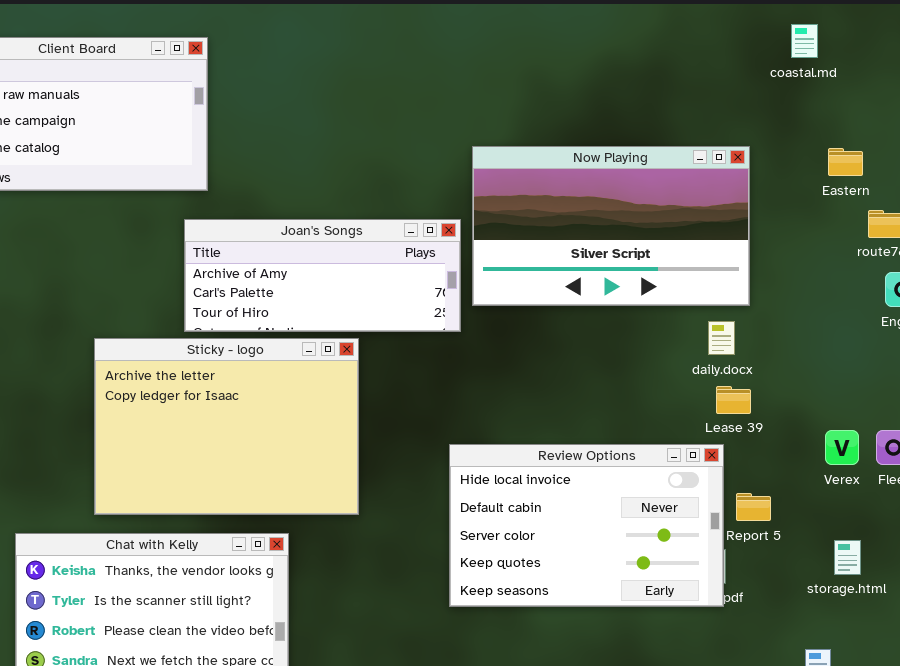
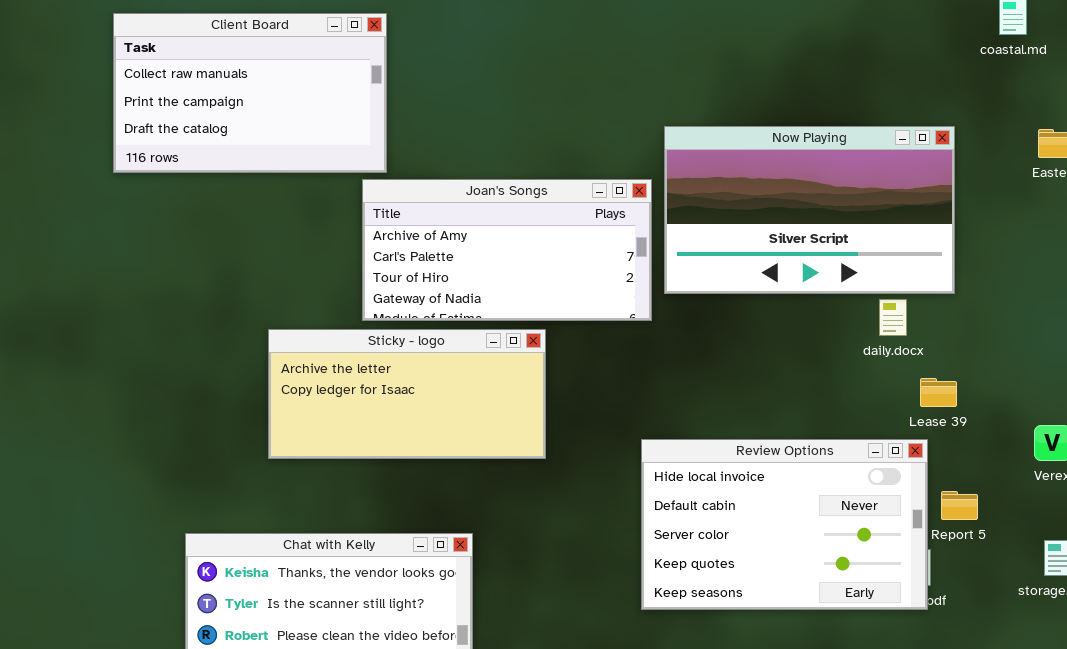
Joan's Songs: [184,219,461,332] -> [362,179,652,321], resized
daily.docx: [708,321,735,355] -> [879,299,907,336], moved
Sticky - logo: [94,338,359,515] -> [268,329,546,459], resized

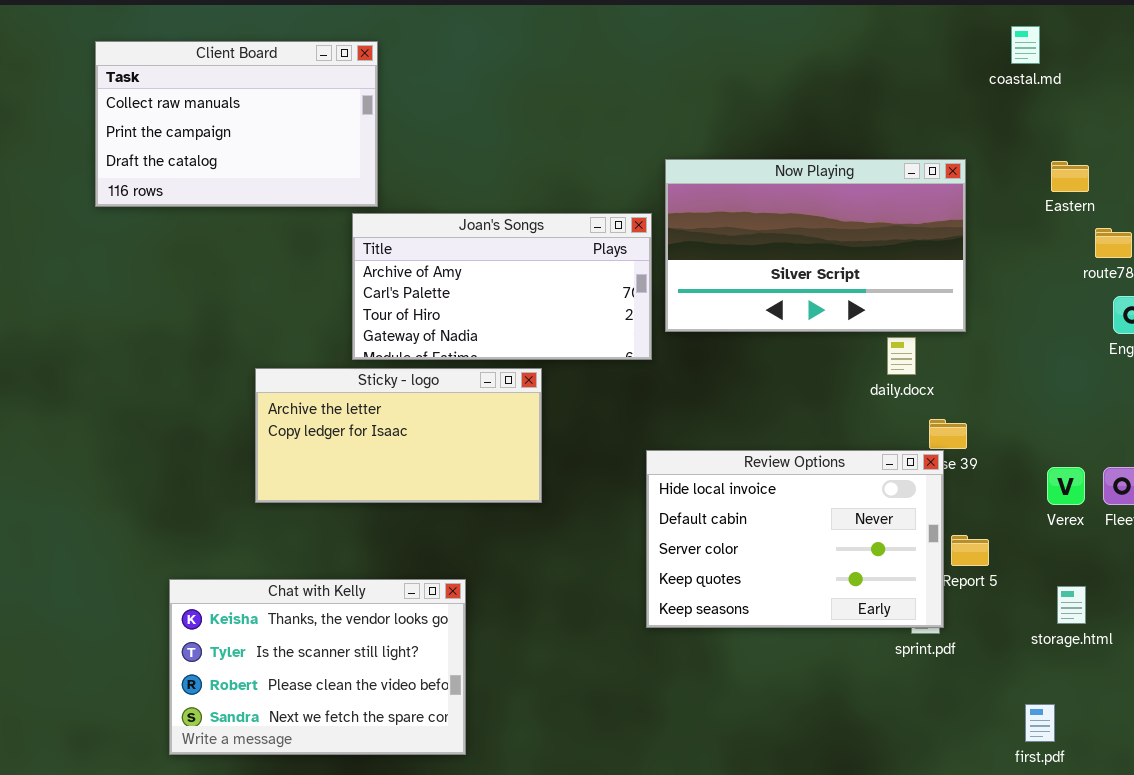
Review Options: [641,439,928,610] -> [646,450,944,628], moved

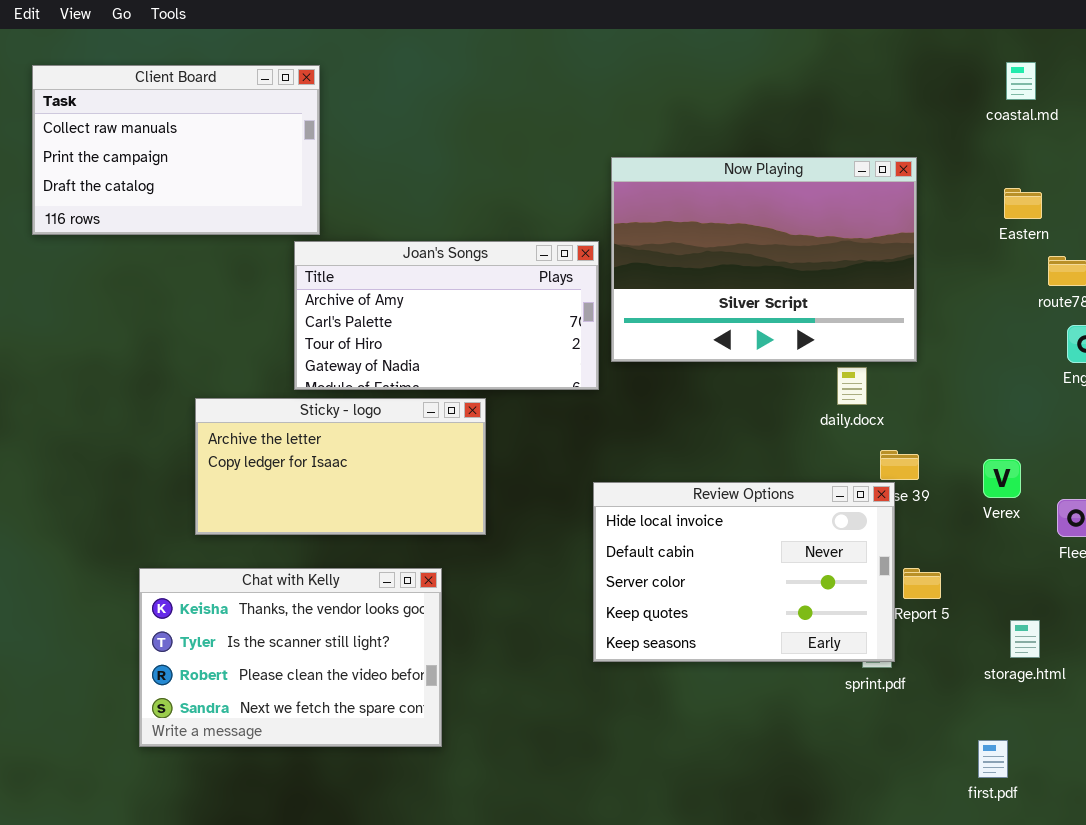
coastal.md: [1011,26,1040,64] -> [1006,62,1036,100], moved
Now Playing: [665,159,966,332] -> [611,157,917,362], resized
Verex: [1047,467,1085,505] -> [983,459,1021,498], moved
Chat with Kelly: [169,579,466,755] -> [139,568,442,747], moved

